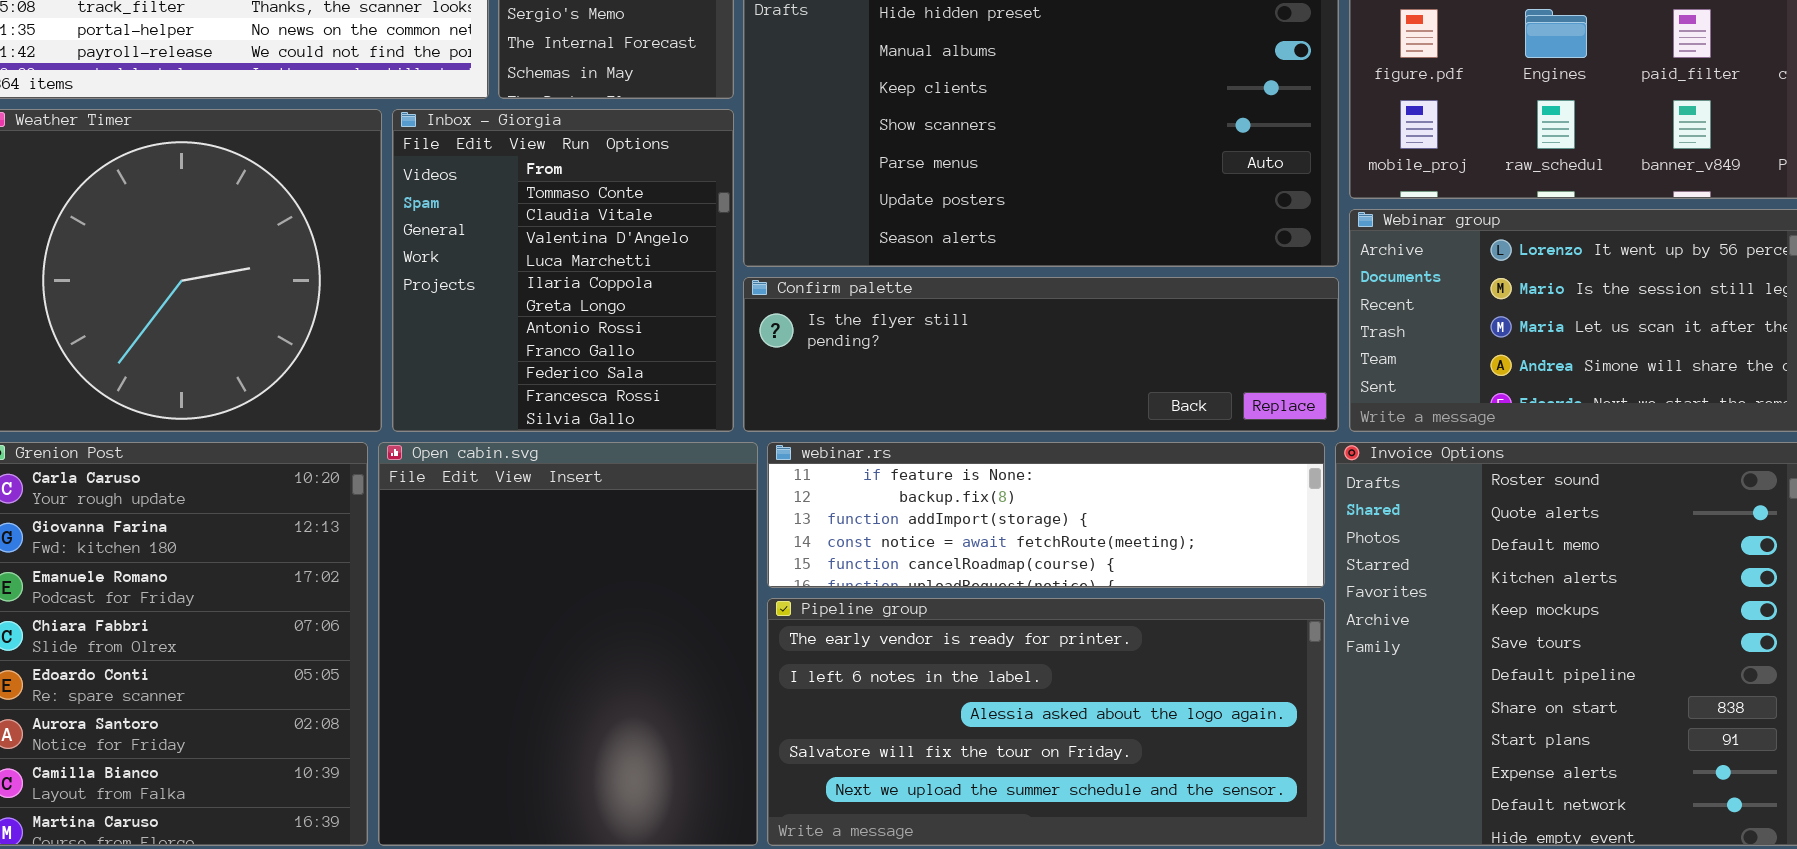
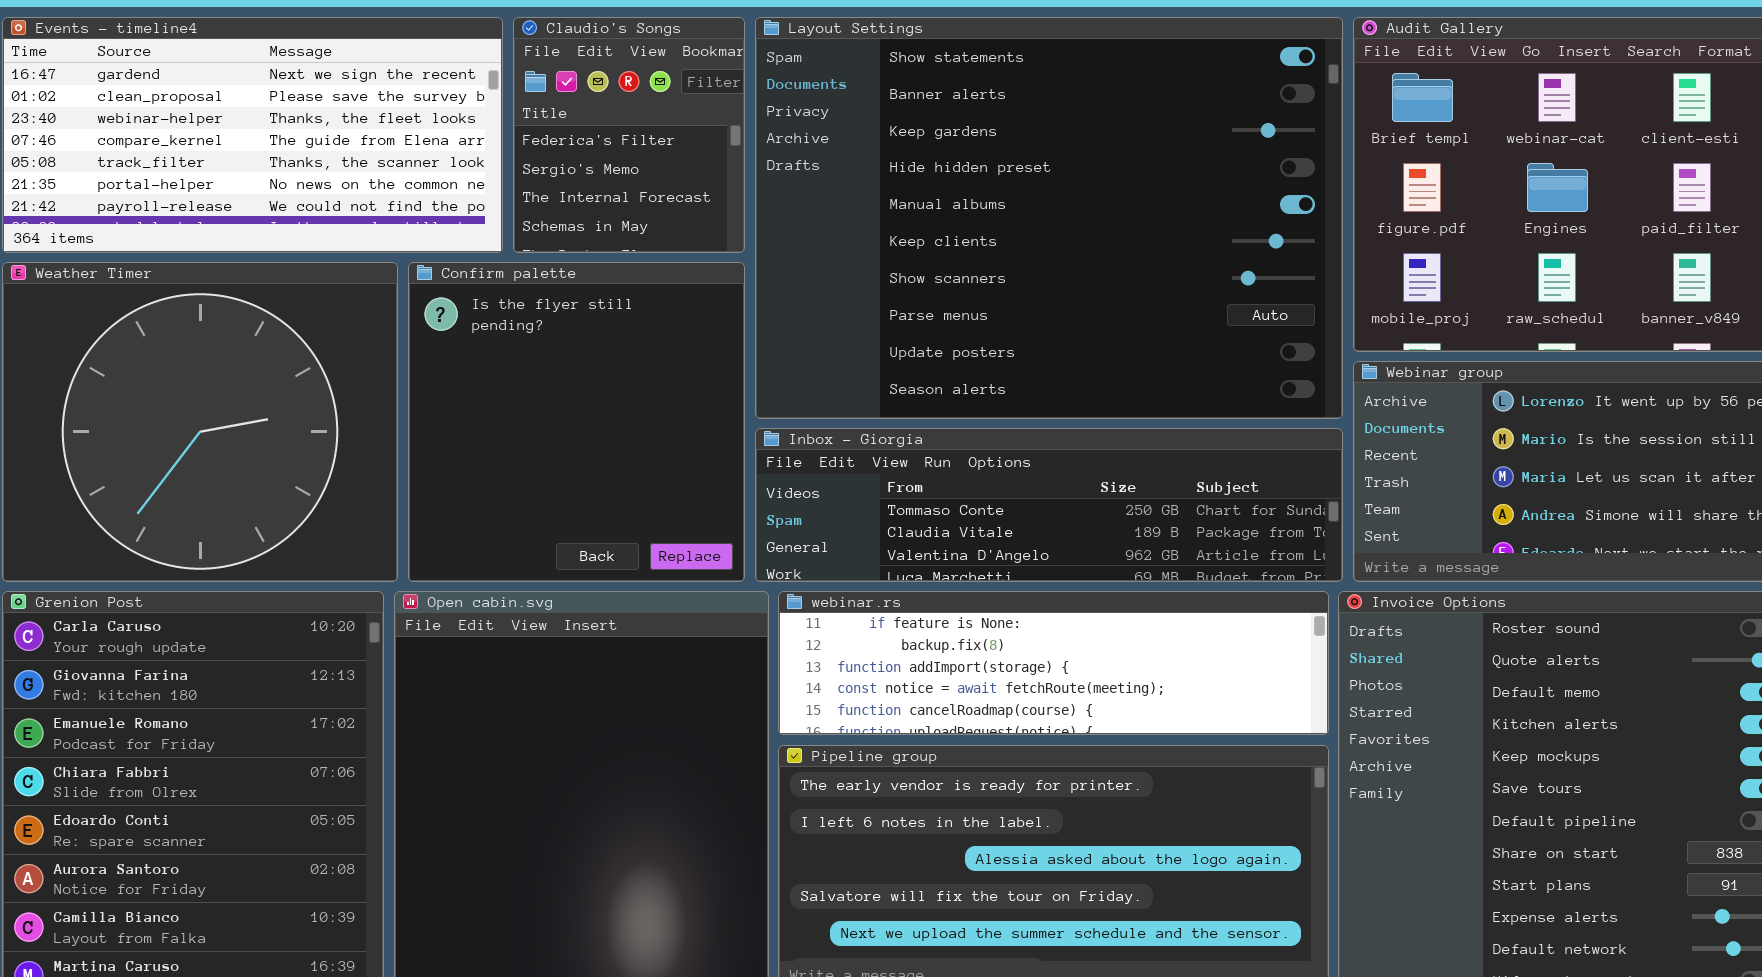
Inbox - Giorgia: [392,109,734,432] -> [755,428,1343,582], moved, resized
Confirm palette: [743,277,1339,432] -> [408,262,745,582], moved, resized

